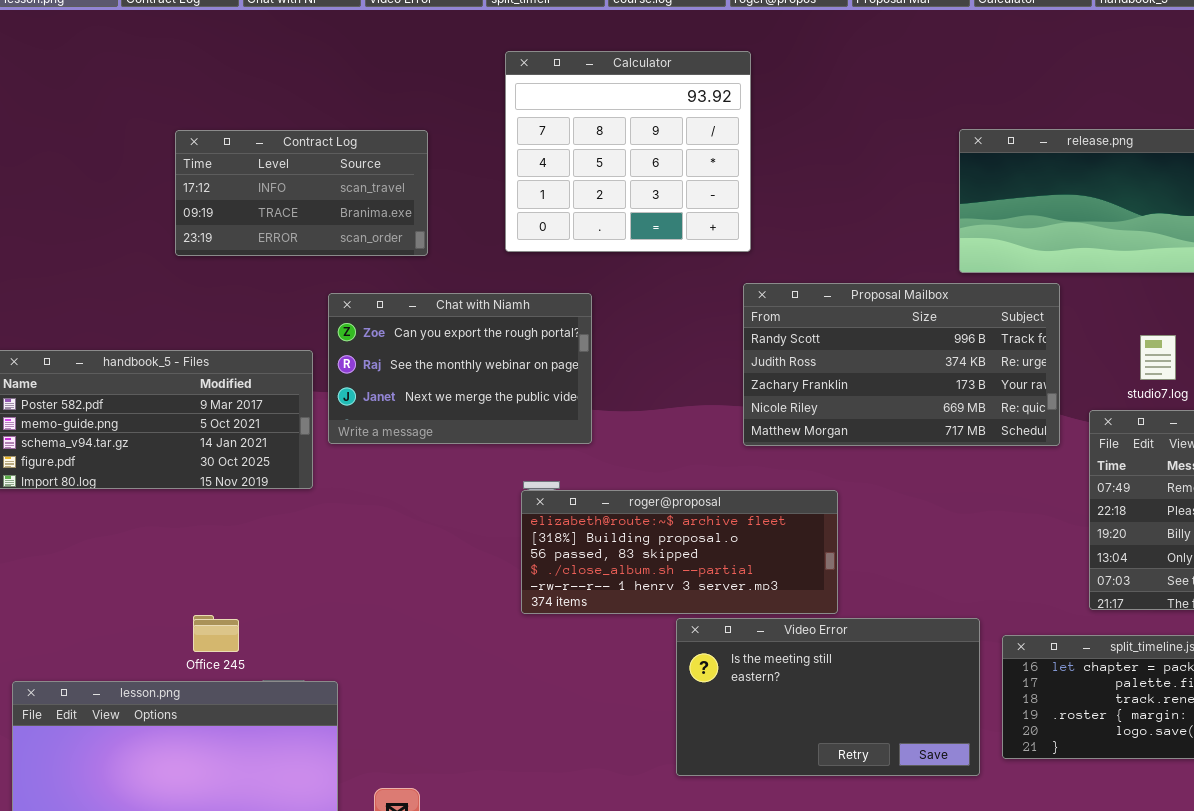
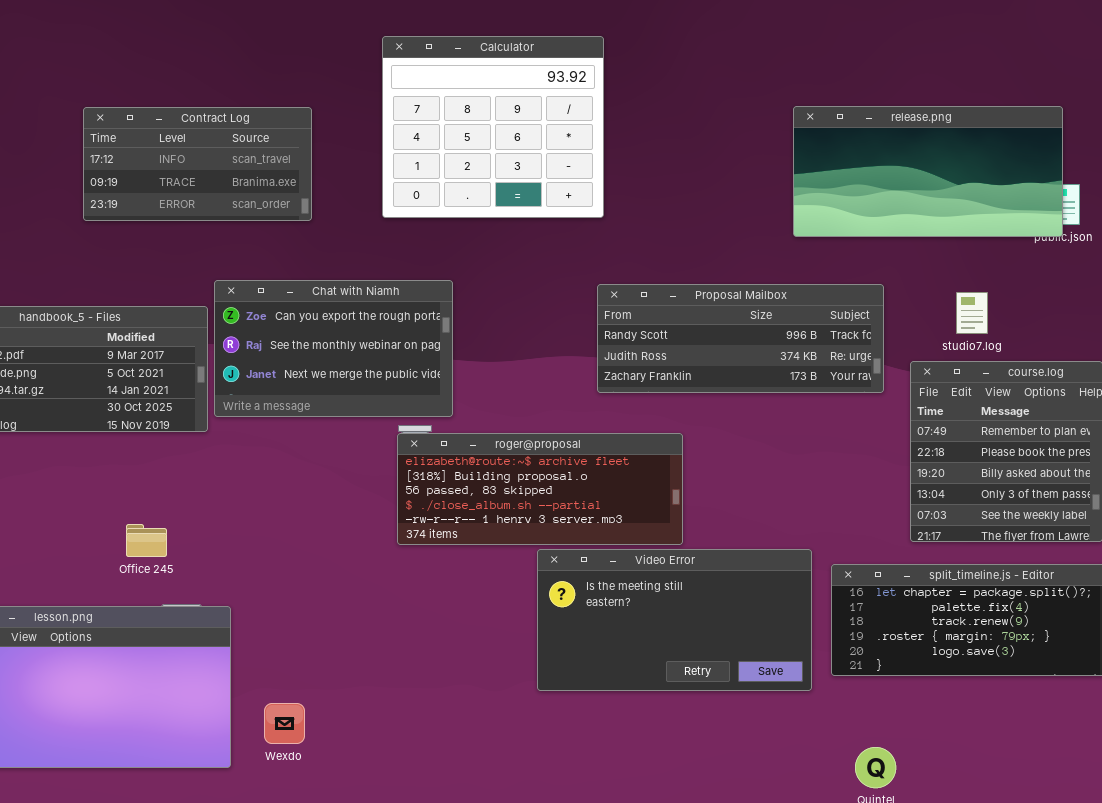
Proposal Mailbox: [743,283,1060,446] -> [597,284,884,393], resized
Chat with Niamh: [328,293,592,444] -> [214,280,453,417], moved
Office 245: [193,615,239,652] -> [126,524,167,557], moved

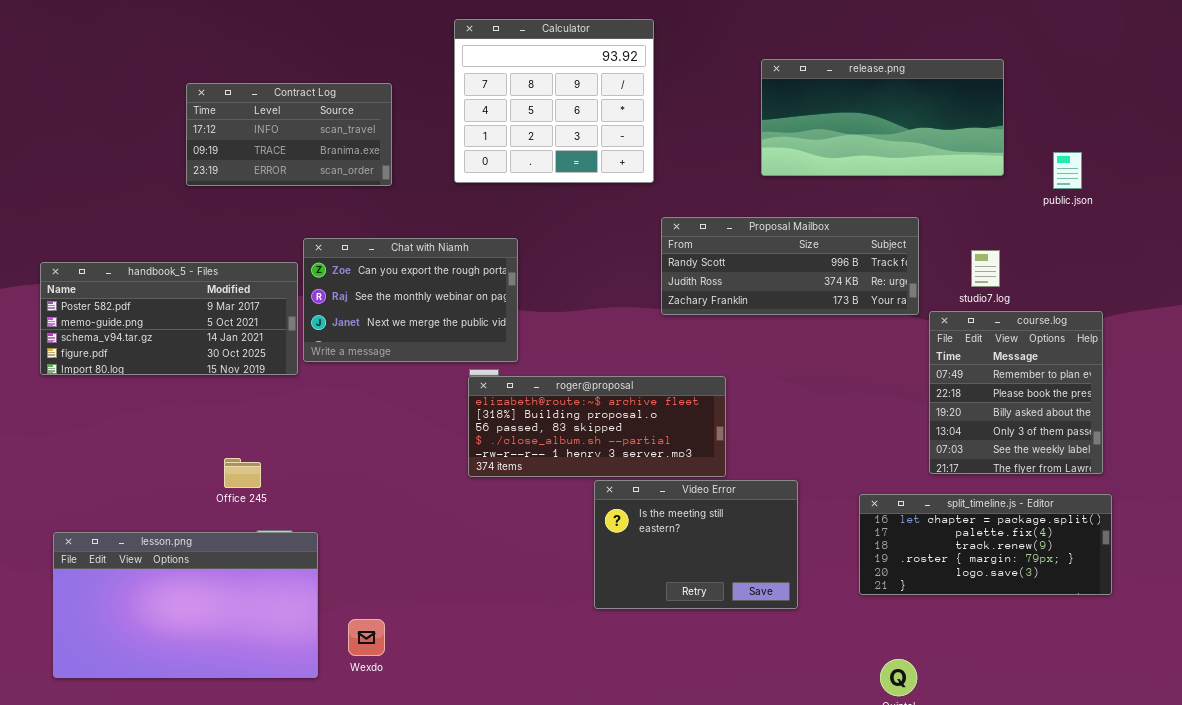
release.png: [793,106,1063,237] -> [761,59,1004,176], moved
Proposal Mailbox: [597,284,884,393] -> [661,217,919,315], moved
Video Error: [537,549,812,691] -> [594,480,798,609], resized

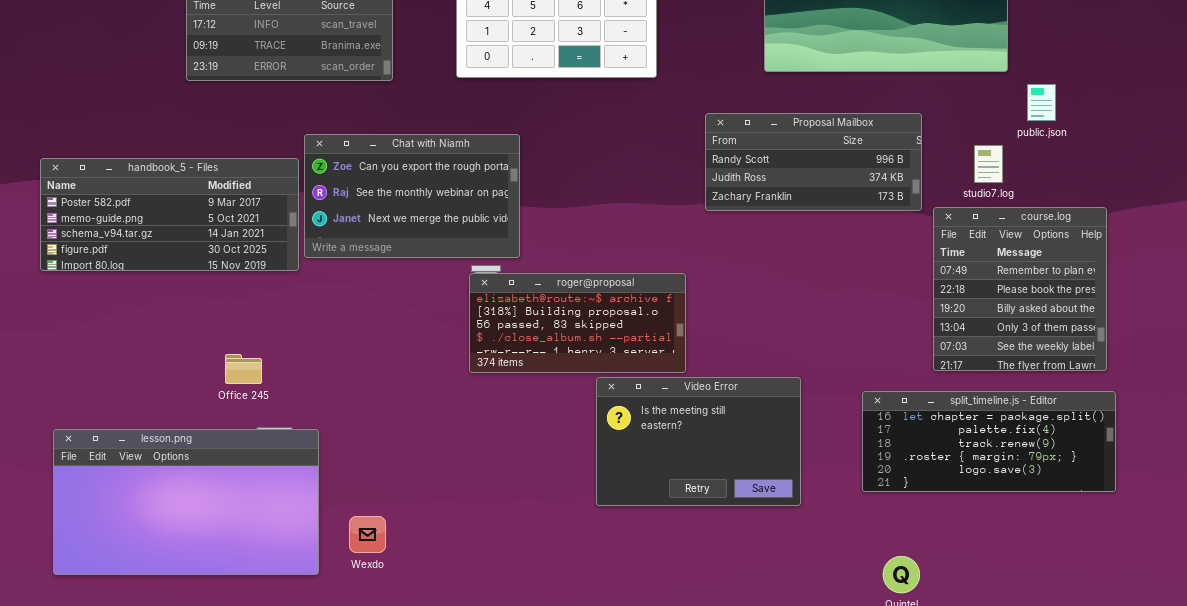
public.json: [1053,152,1082,189] -> [1027,84,1056,121], moved
Proposal Mailbox: [661,217,919,315] -> [705,113,922,211], resized
roger@proposal: [468,376,726,477] -> [469,273,686,373], resized

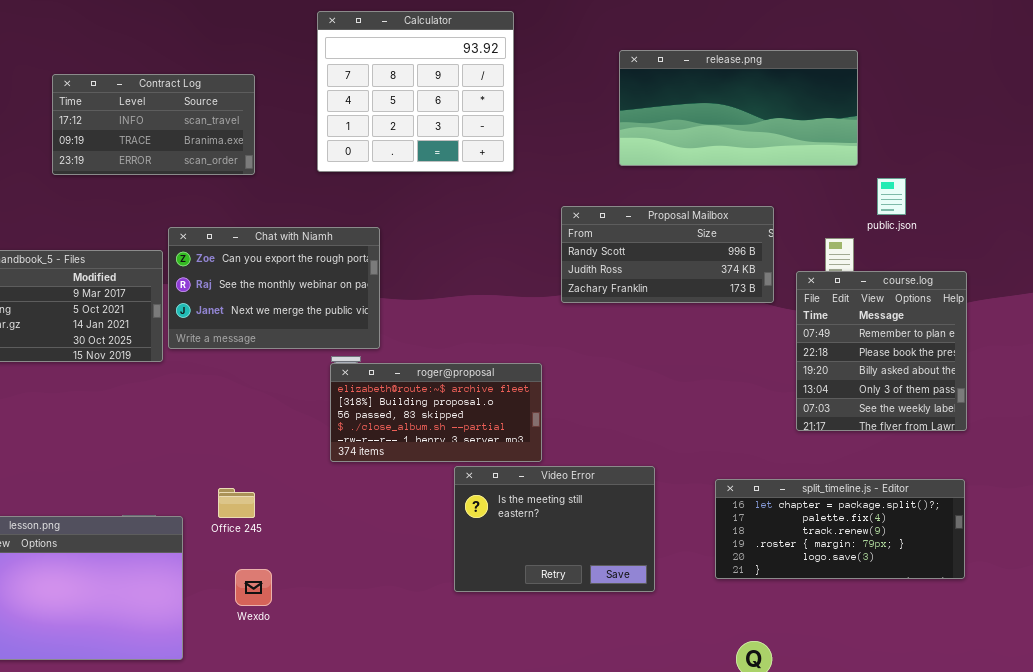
course.log: [933,207,1107,371] -> [796,271,967,431], moved
Office 245: [225,354,262,384] -> [218,488,255,518], moved
Wexdo: [349,516,386,553] -> [235,569,272,606], moved

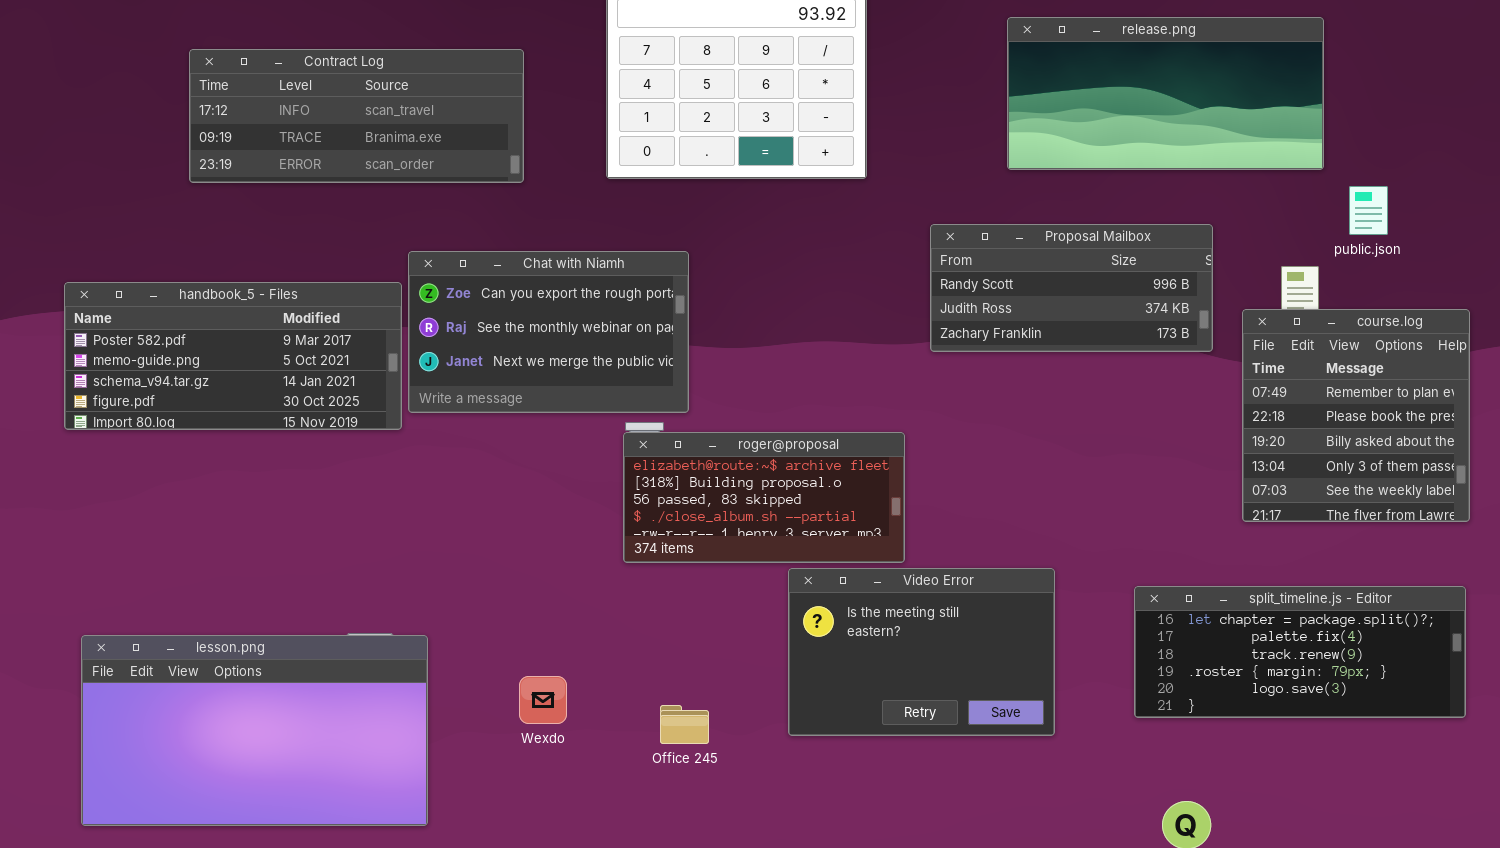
Contract Log: [52,74,255,175] -> [189,49,524,183], resized
Office 245: [218,488,255,518] -> [660,705,709,744], moved
Wexdo: [235,569,272,606] -> [519,676,567,724], moved

